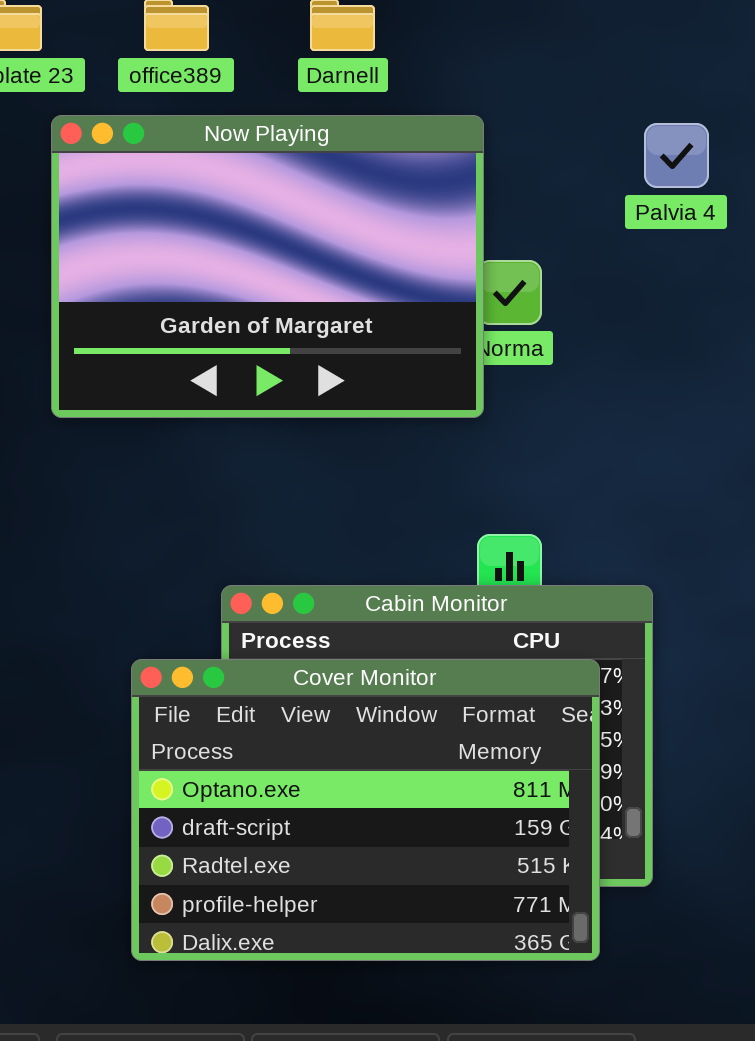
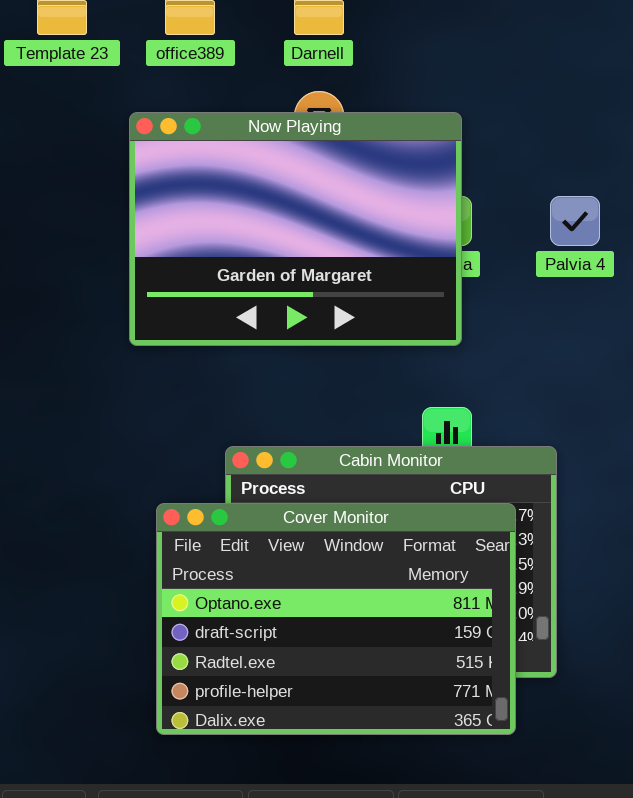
Now Playing: [51,115,484,418] -> [129,112,462,346], moved
Palvia 4: [644,123,709,188] -> [550,196,600,246], moved

